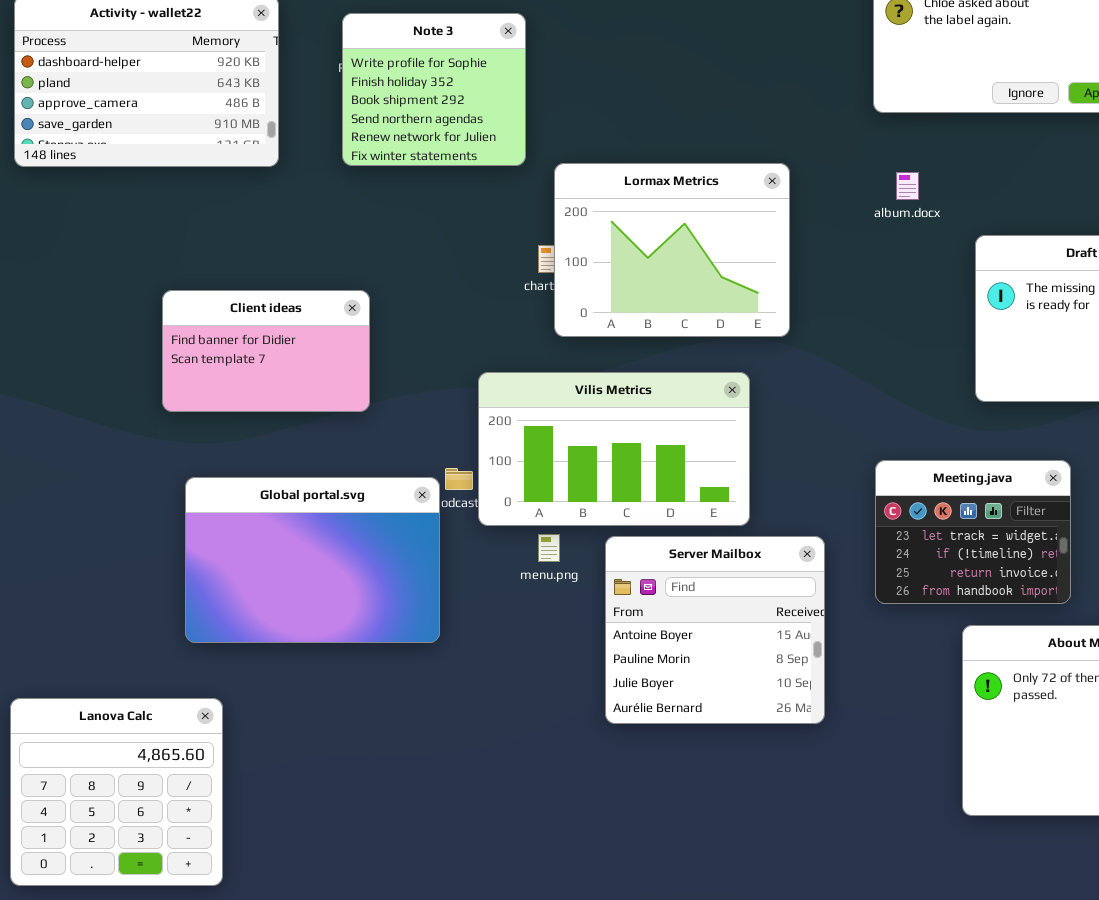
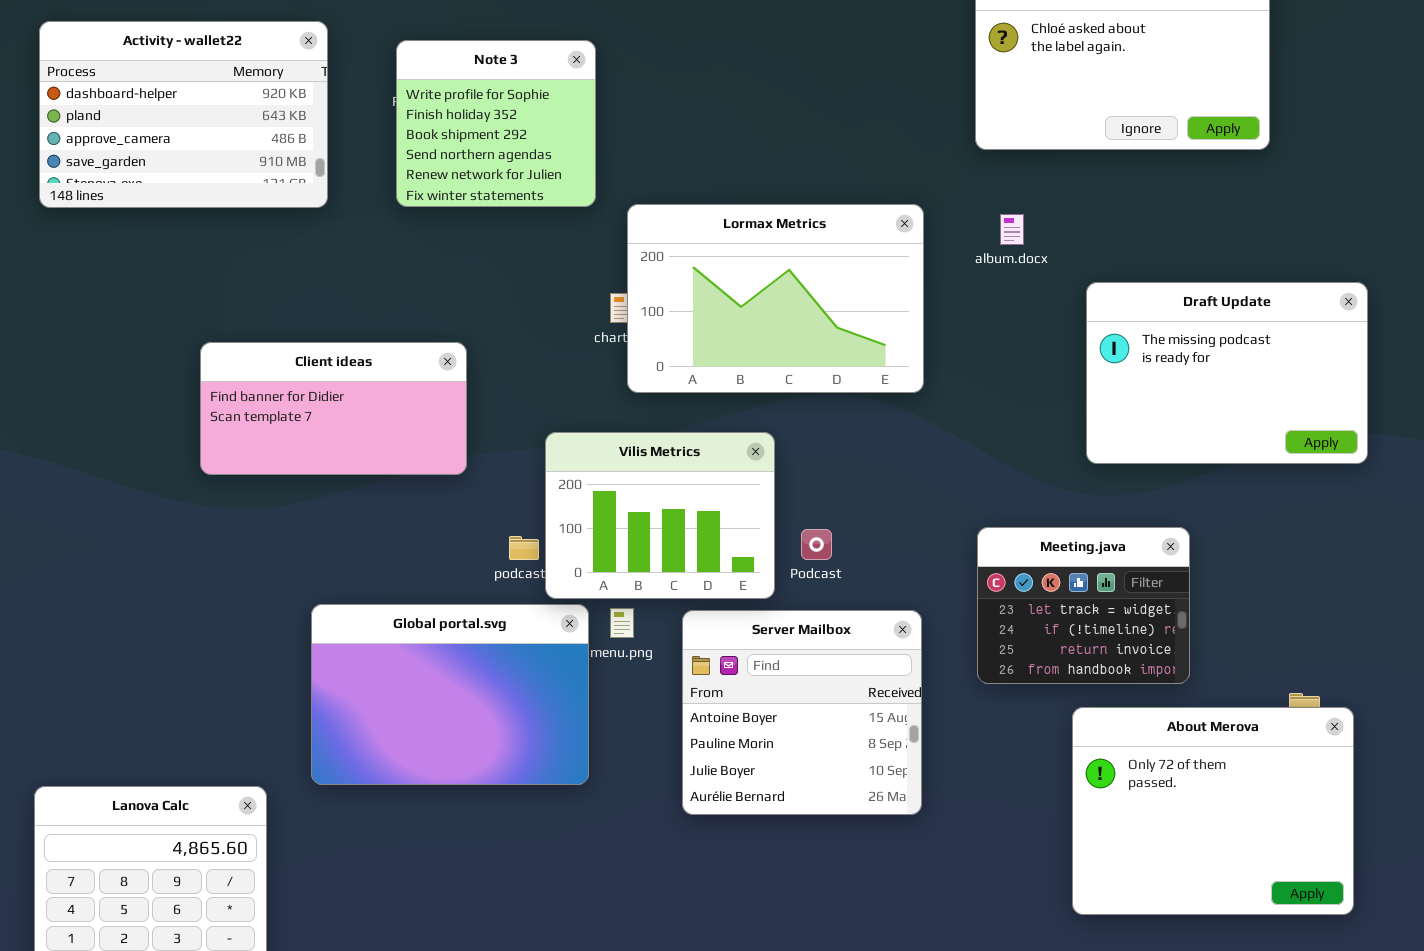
Lormax Metrics: [554,163,790,337] -> [627,204,924,393], resized
Client ideas: [162,290,370,412] -> [200,342,467,475], resized
Vilis Metrics: [478,372,750,526] -> [545,432,775,599], resized
Global portal.svg: [185,477,440,643] -> [311,604,589,785], moved

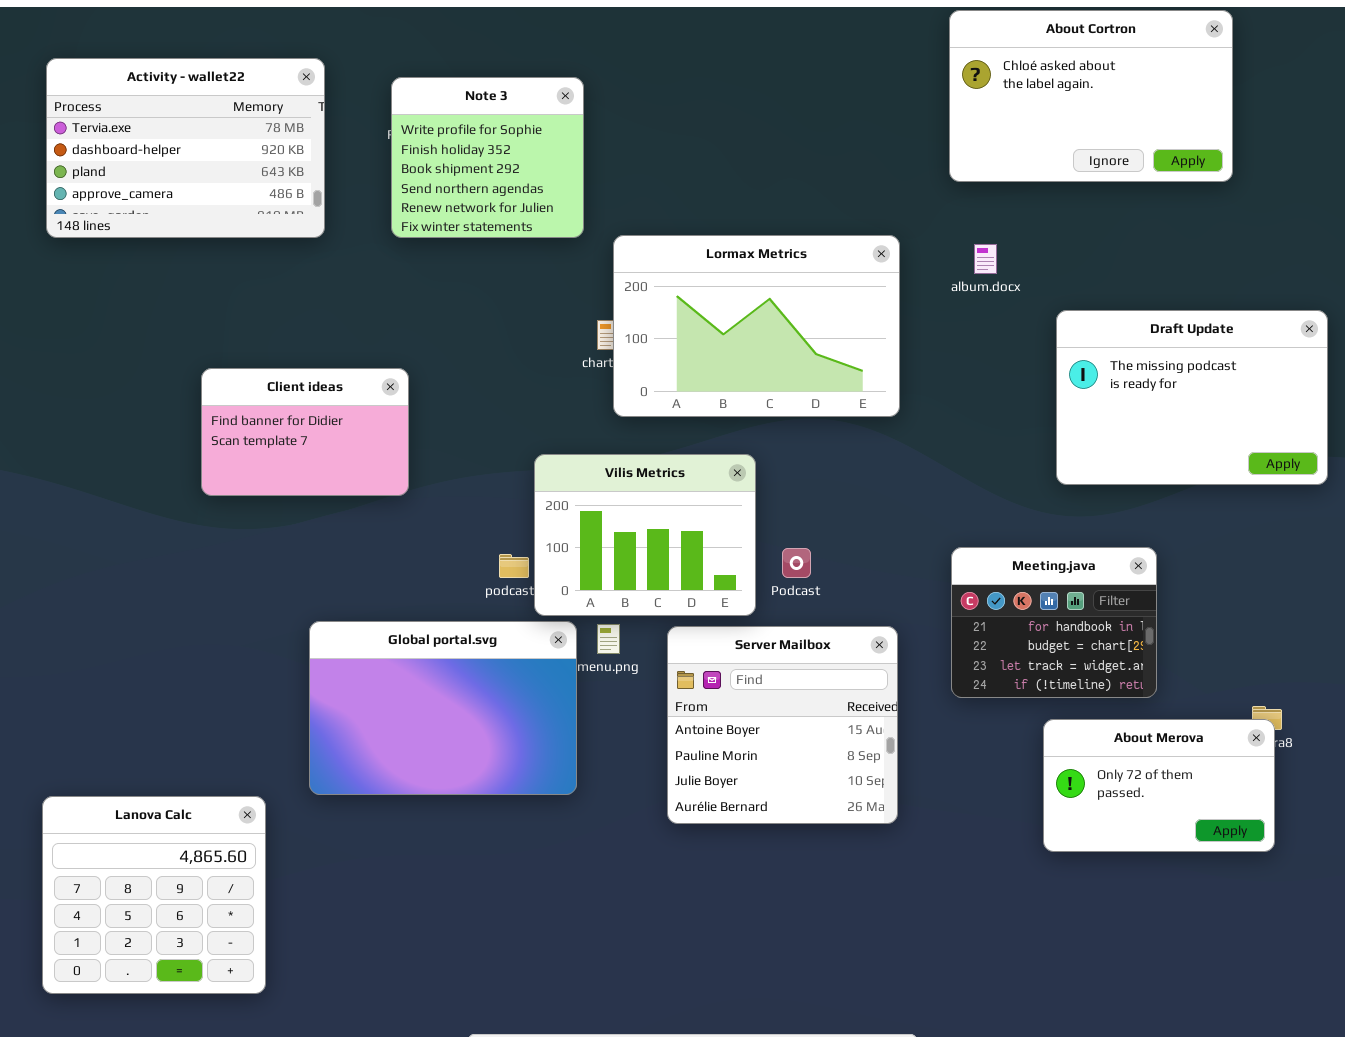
Activity - wallet22: [39,21,328,208] -> [46,58,325,238], scrolled up 1 row
Client ideas: [200,342,467,475] -> [201,368,409,496], resized
Meeting.java: [977,527,1190,684] -> [951,547,1157,698], scrolled up 2 rows
About Merova: [1072,707,1354,915] -> [1043,719,1275,852], resized

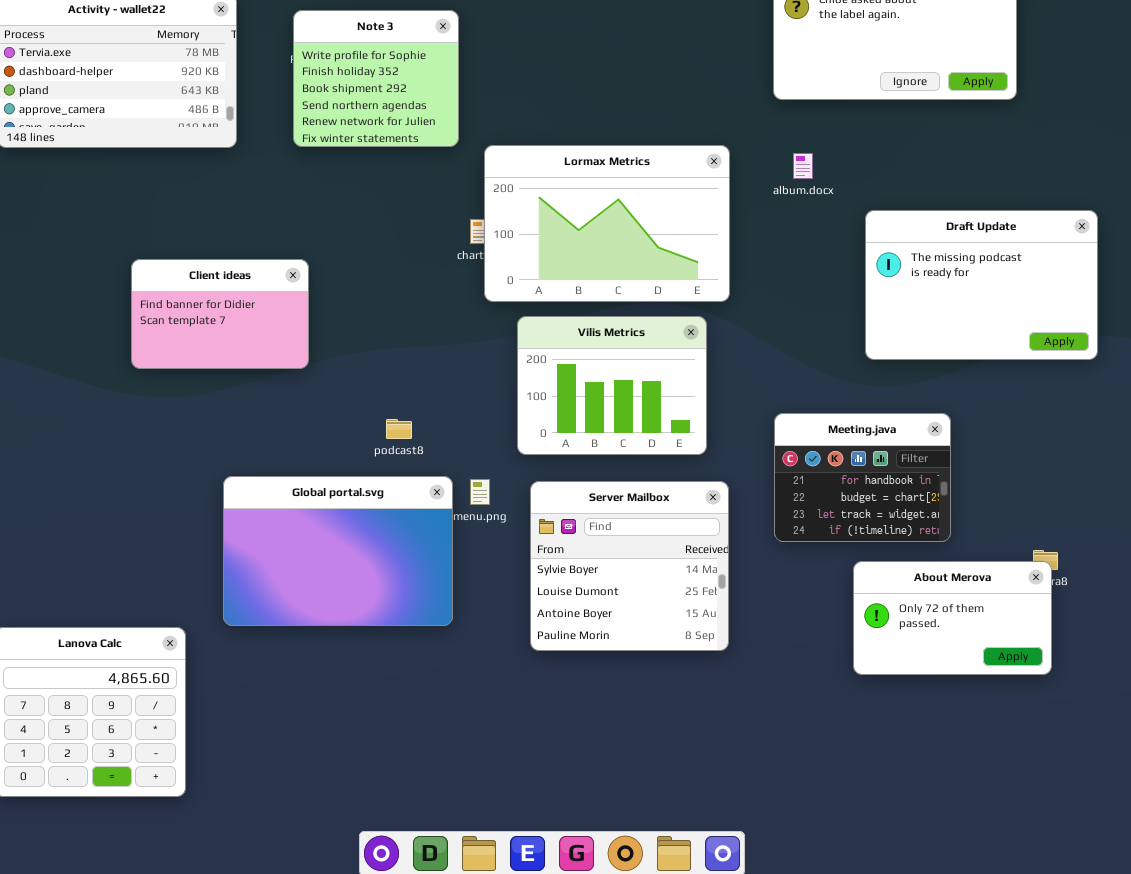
Vilis Metrics: [534,454,756,616] -> [517,316,707,455], moved
Server Mailbox: [667,626,898,824] -> [530,481,729,651], scrolled up 2 rows

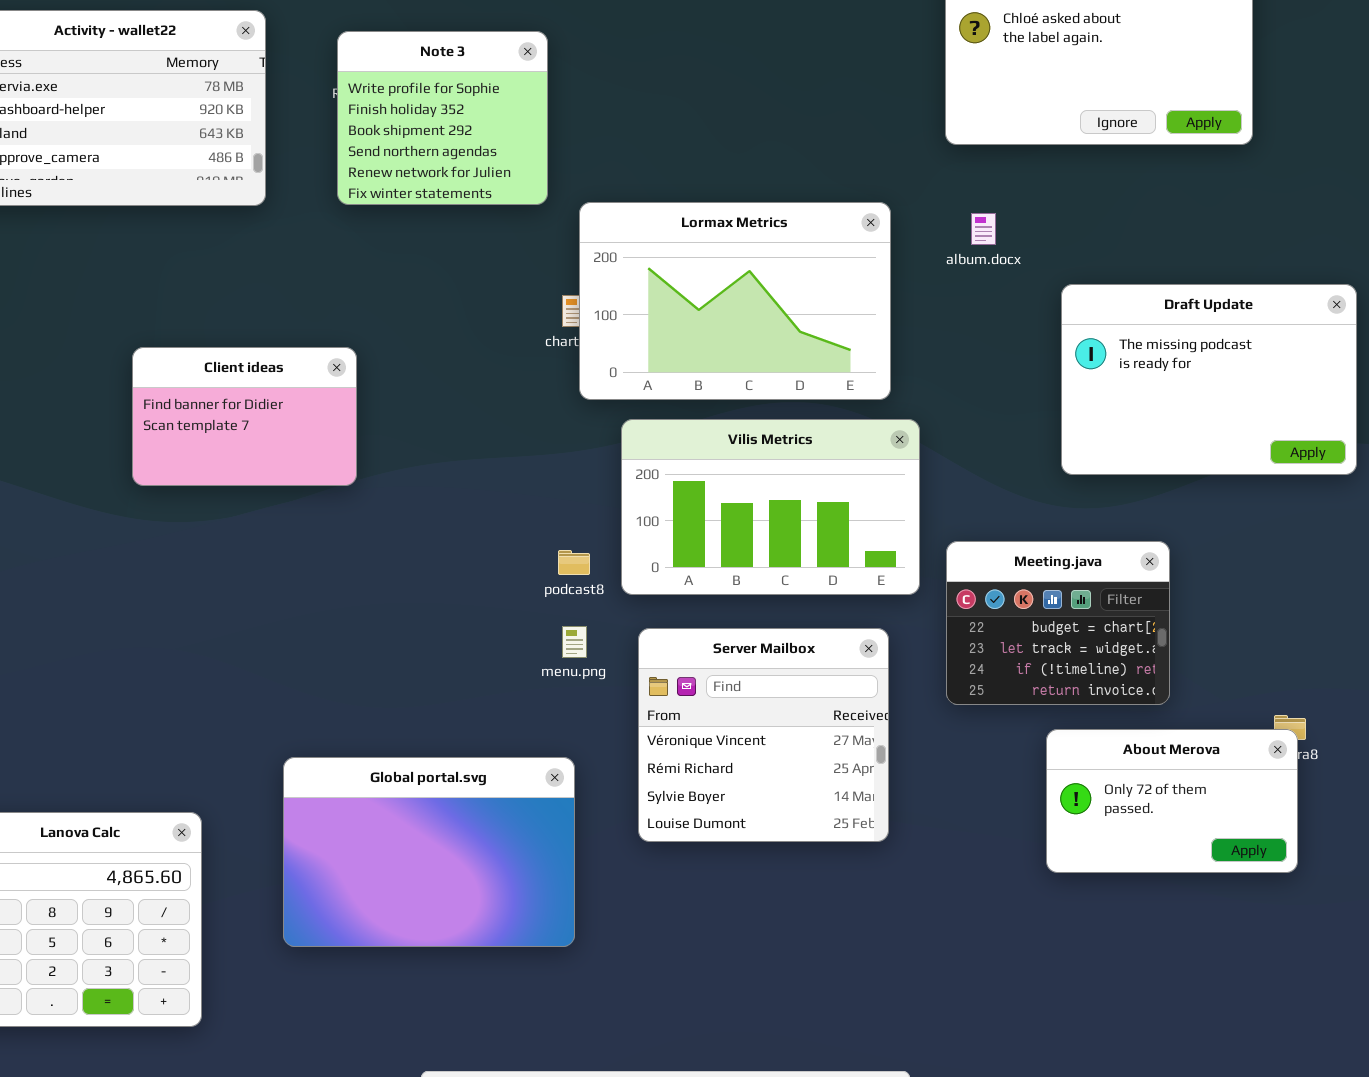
Vilis Metrics: [517,316,707,455] -> [621,419,920,595], resized
Meeting.java: [774,413,951,542] -> [946,541,1170,705], scrolled down 1 row
podcast8: [386,419,412,439] -> [558,550,590,575], moved
Global portal.svg: [223,476,453,626] -> [283,757,575,947], moved
Server Mailbox: [530,481,729,651] -> [638,628,889,842], scrolled up 2 rows

